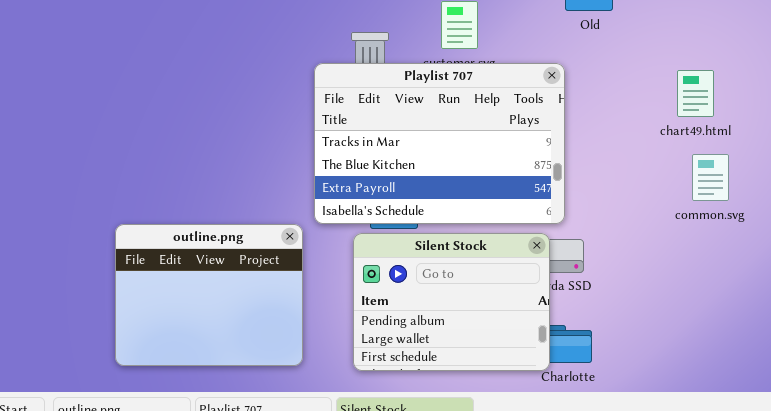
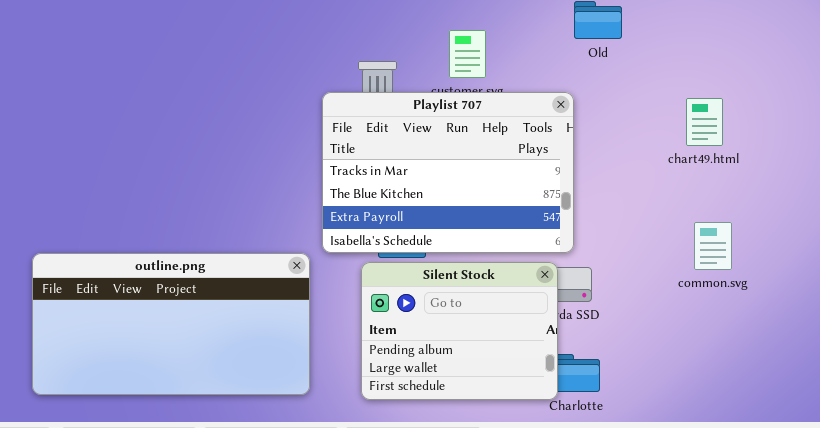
common.svg: [692,154,729,201] -> [694,222,732,270], moved
outline.png: [115,224,303,366] -> [32,253,310,395], resized

